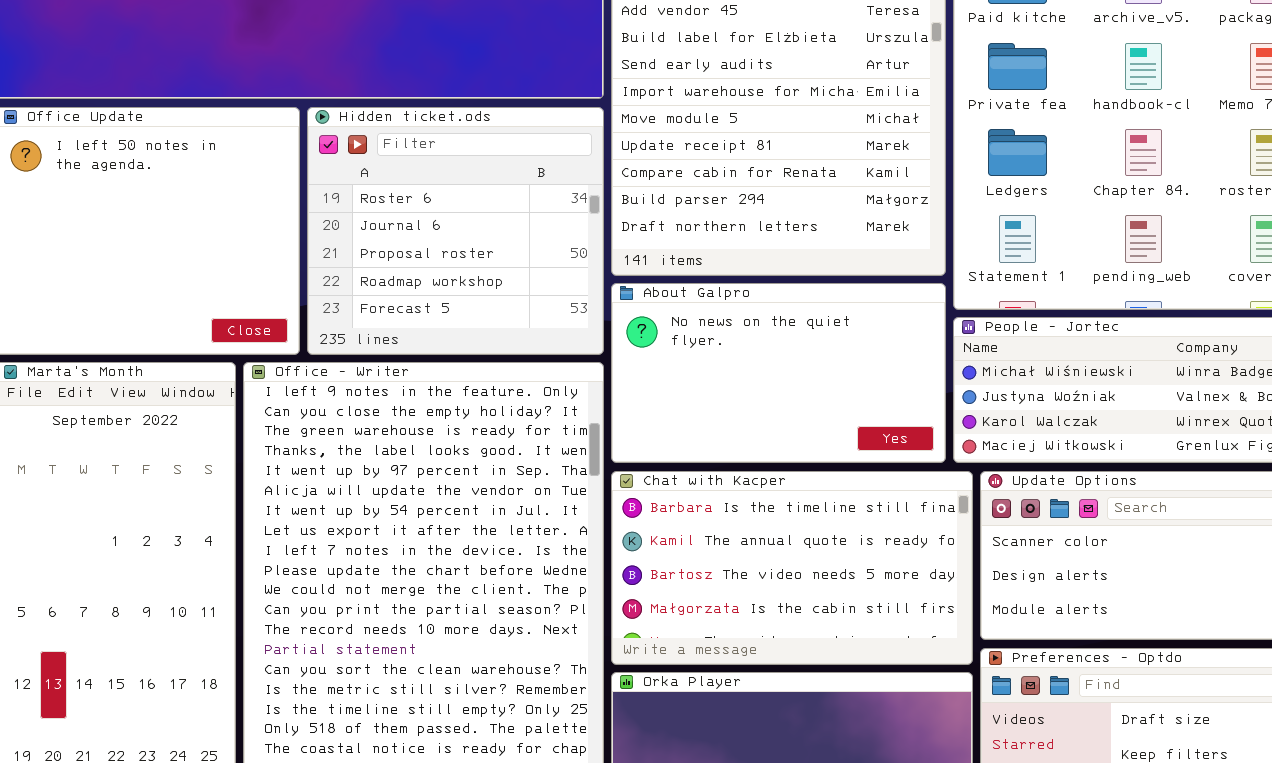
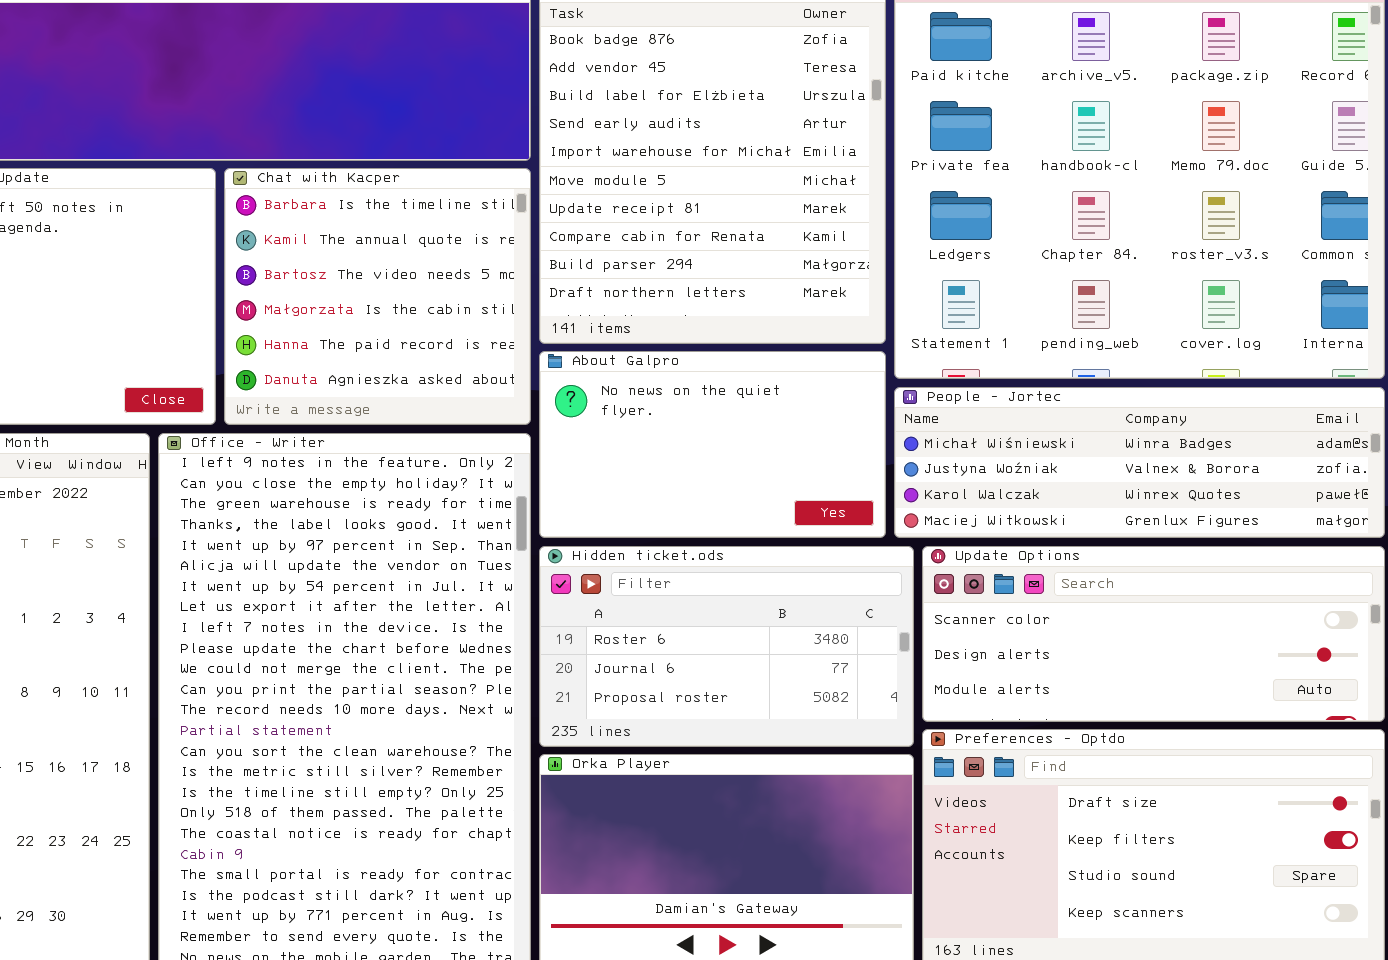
Hidden ticket.ods: [307,107,604,355] -> [539,546,914,747], moved, resized
Chat with Kacper: [611,471,973,665] -> [224,168,531,425], moved, resized

